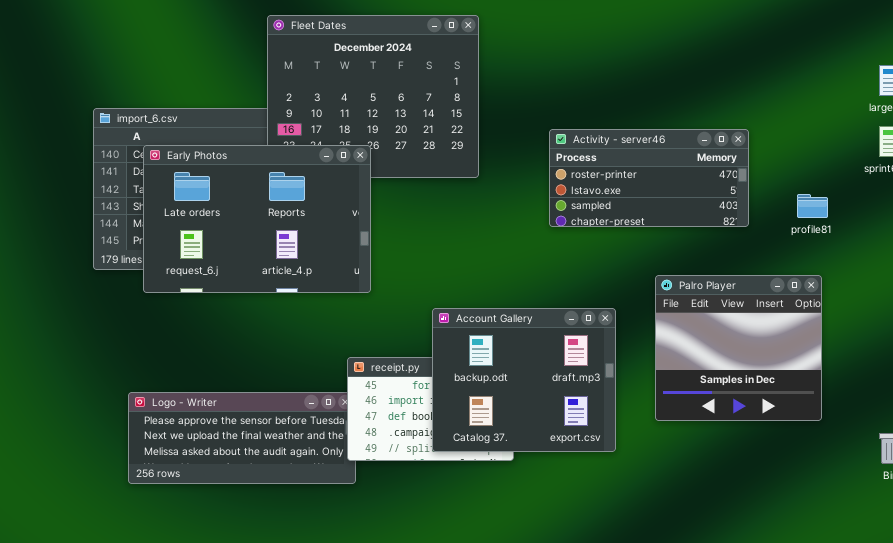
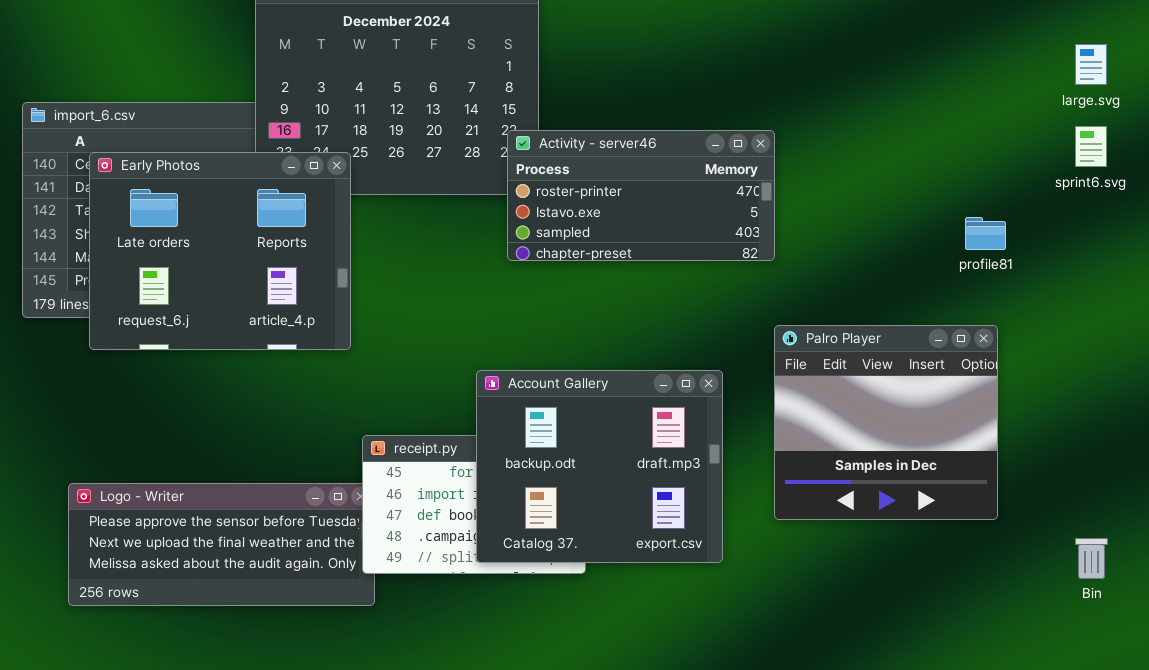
Activity - server46: [549,129,749,227] -> [507,130,775,261], moved
Early Photos: [143,145,371,293] -> [89,152,351,350], resized

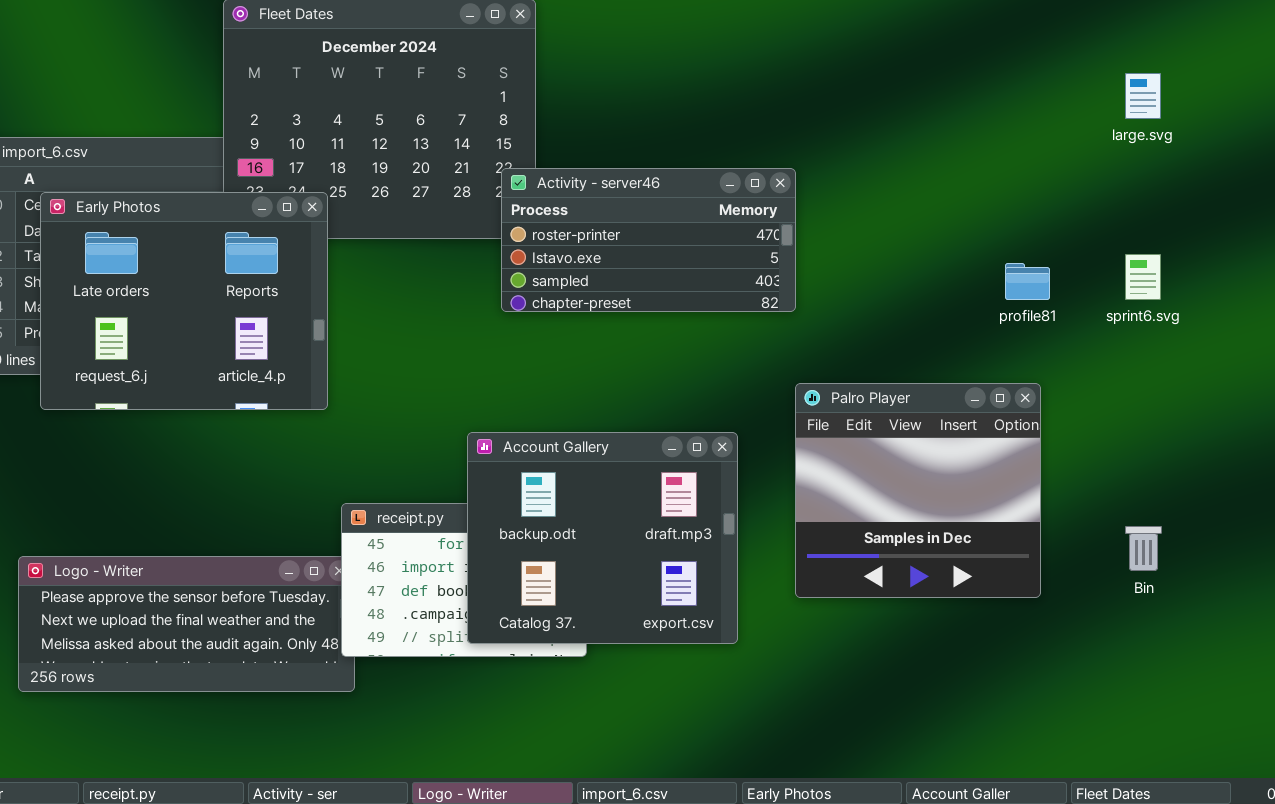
sprint6.svg: [1075,126,1107,167] -> [1125,254,1161,300], moved
Bin: [1075,538,1108,579] -> [1125,526,1162,571], moved

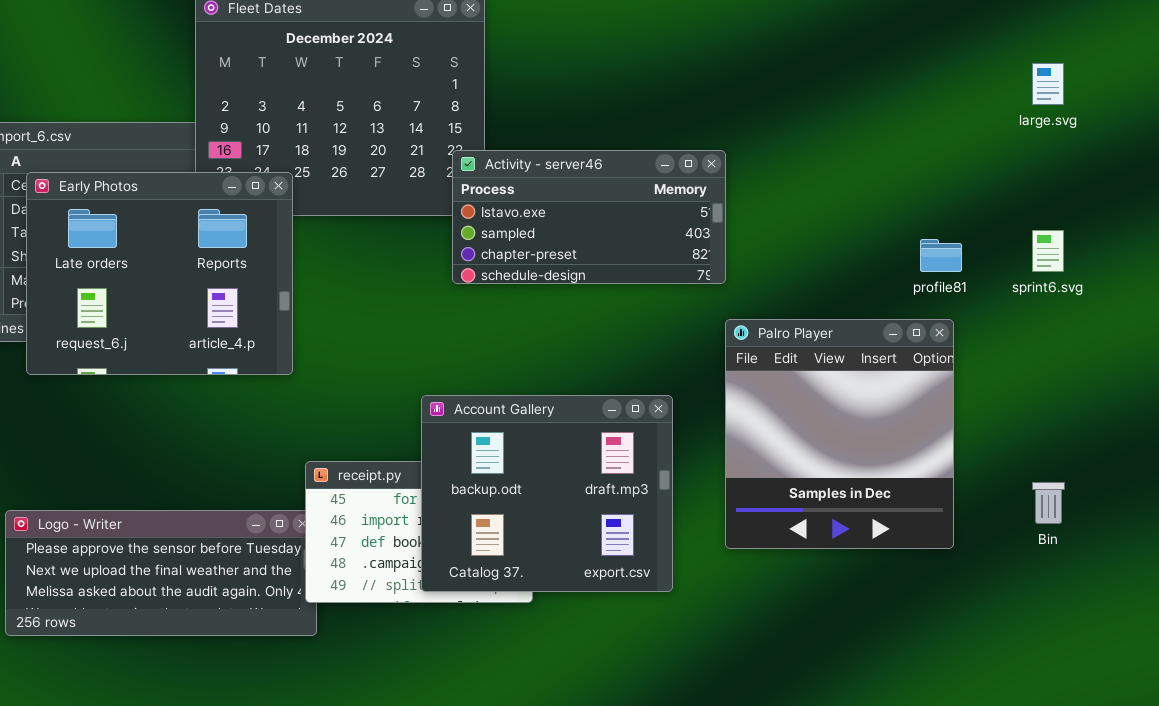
Activity - server46: [501,168,796,312] -> [452,150,726,284], scrolled down 1 row
Palro Player: [795,383,1041,598] -> [725,319,954,549], resized

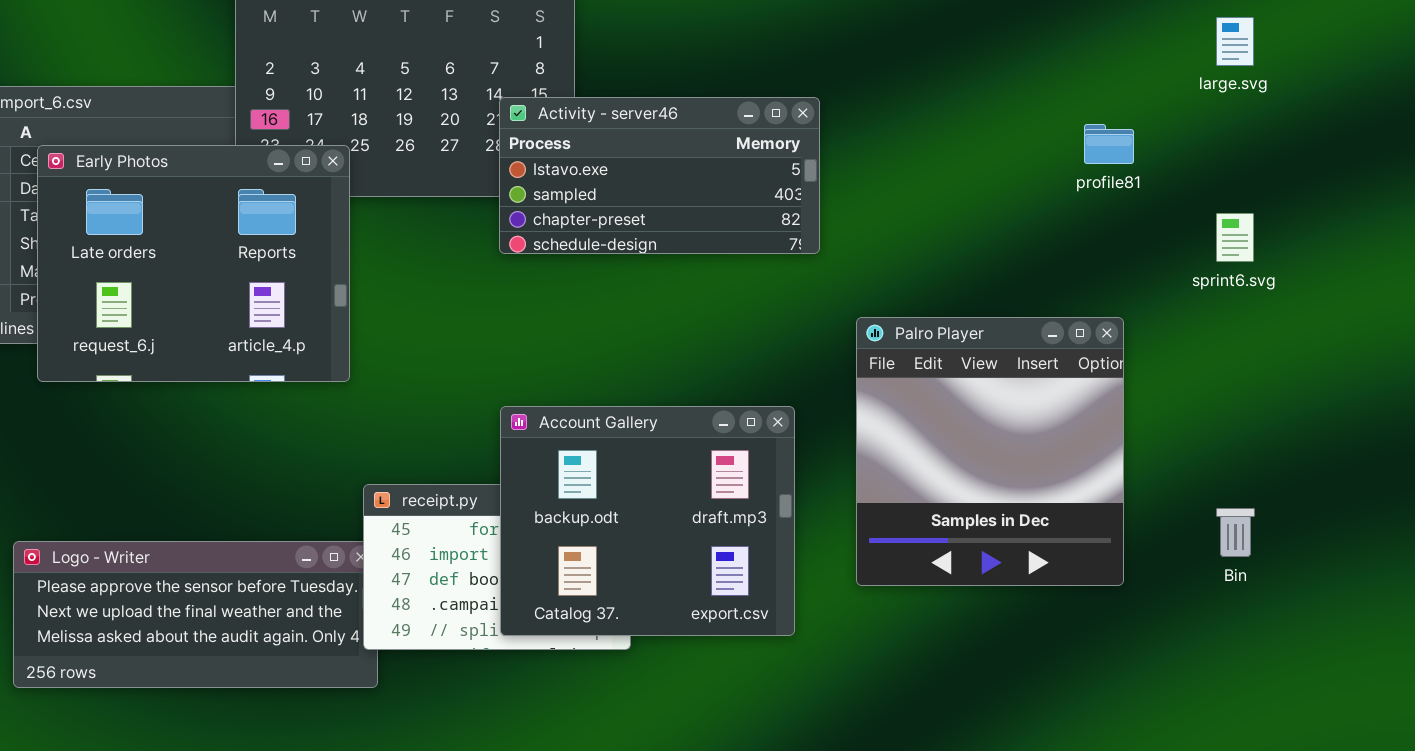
Activity - server46: [452,150,726,284] -> [499,97,820,254], moved
profile81: [920,239,962,272] -> [1084,124,1134,164], moved

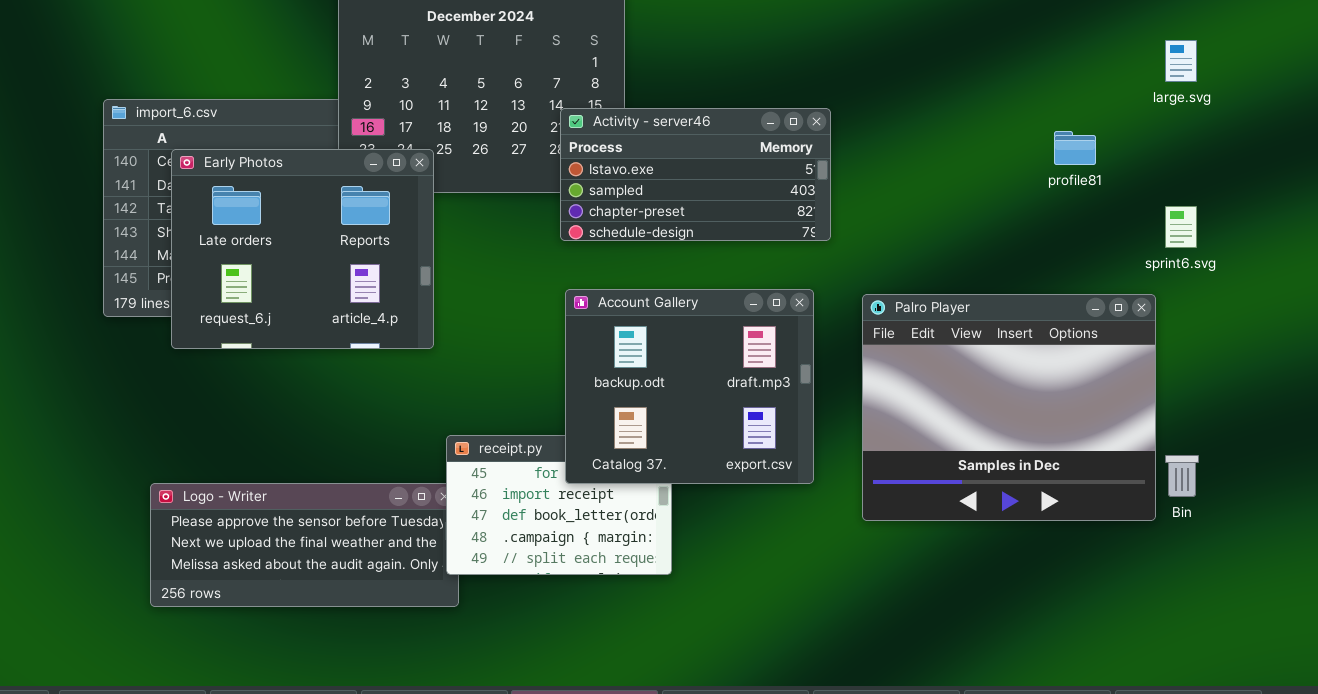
Palro Player: [856,317,1124,586] -> [862,294,1156,521], resized
Account Gallery: [500,406,795,636] -> [565,289,814,484], moved

